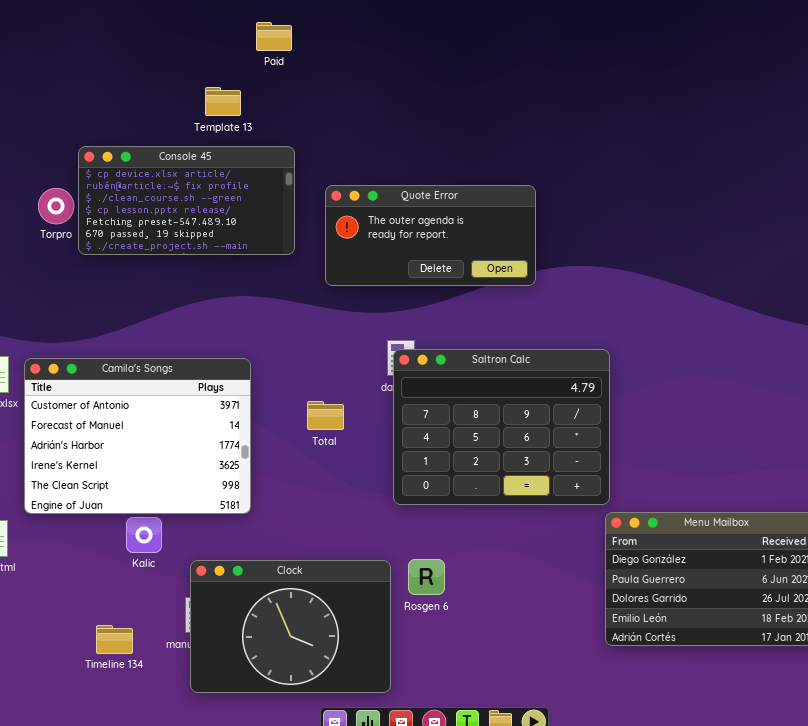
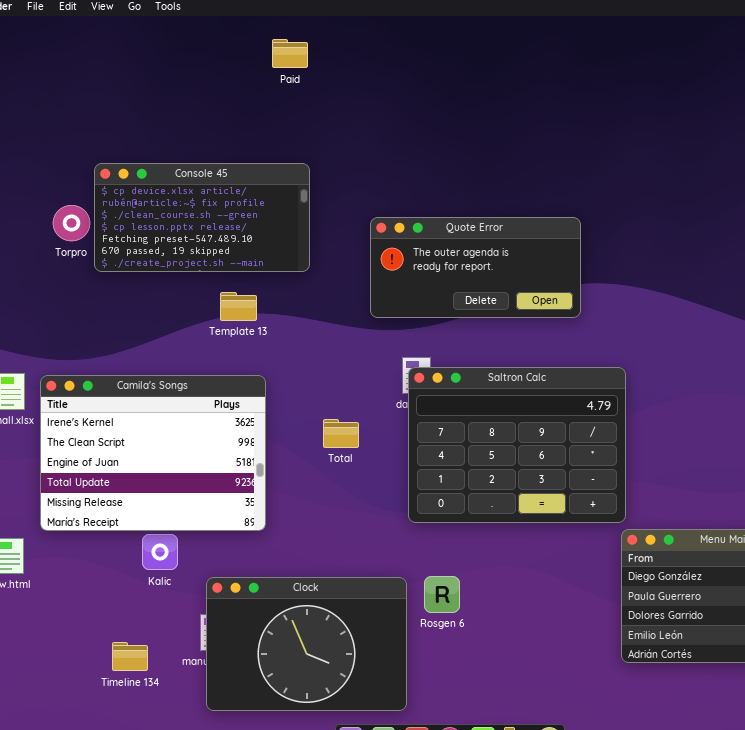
Template 13: [205,87,241,116] -> [220,292,257,321], moved
Quote Error: [325,185,536,286] -> [370,217,581,318], moved
Camila's Songs: [24,358,251,514] -> [40,375,266,531], scrolled down 3 rows

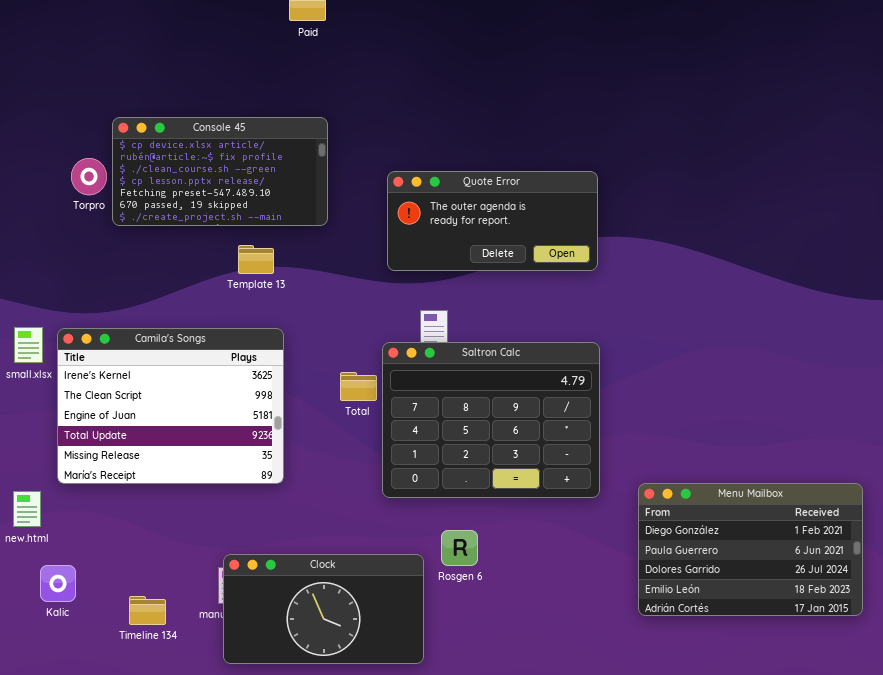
Saltron Calc: [408,367,626,523] -> [382,342,600,498], moved
Kalic: [142,534,178,570] -> [40,565,76,602], moved
Clock: [206,577,407,711] -> [223,554,424,664], resized

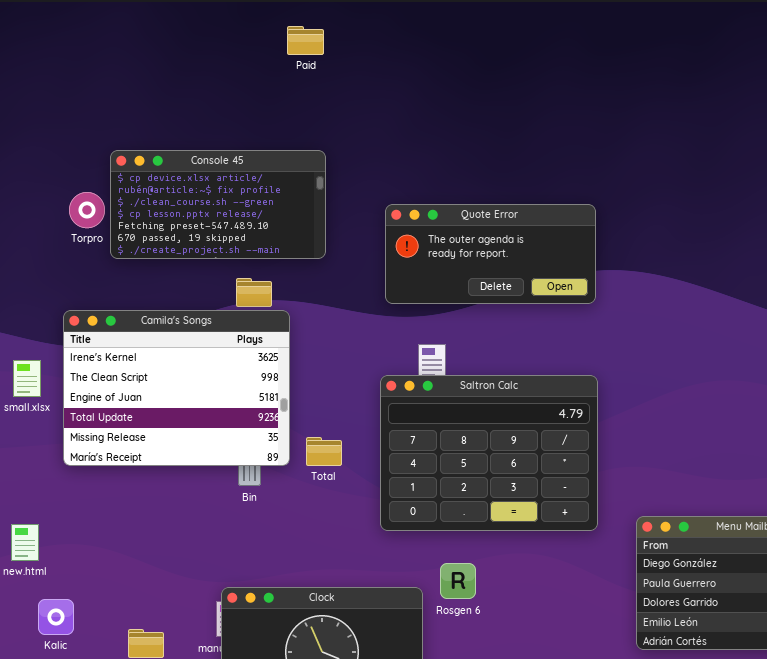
Camila's Songs: [57,328,284,484] -> [63,310,290,466], moved
Total: [340,372,377,401] -> [306,437,342,466], moved

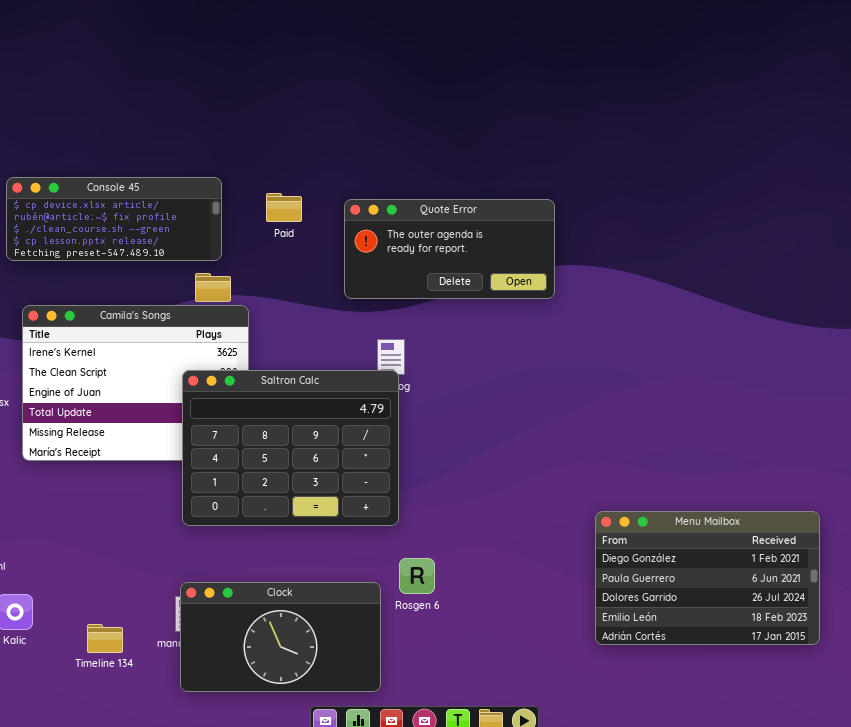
Paid: [287,26,324,55] -> [266,193,302,222], moved
Console 45: [110,150,326,259] -> [6,177,222,261], moved, resized
Saltron Calc: [380,375,598,531] -> [182,370,399,526], moved

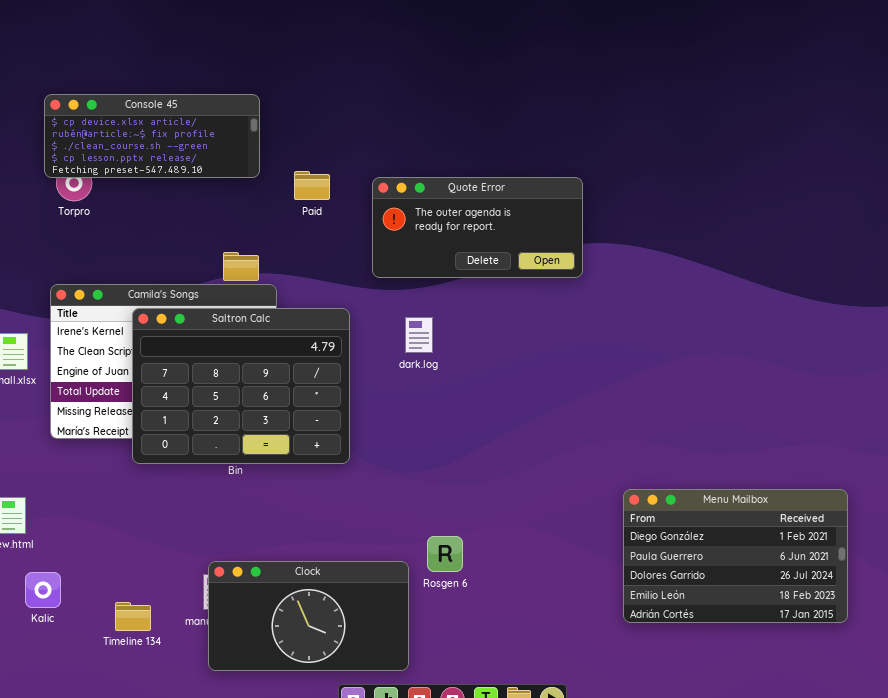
Console 45: [6,177,222,261] -> [44,94,260,178], moved
Saltron Calc: [182,370,399,526] -> [132,308,350,464], moved

